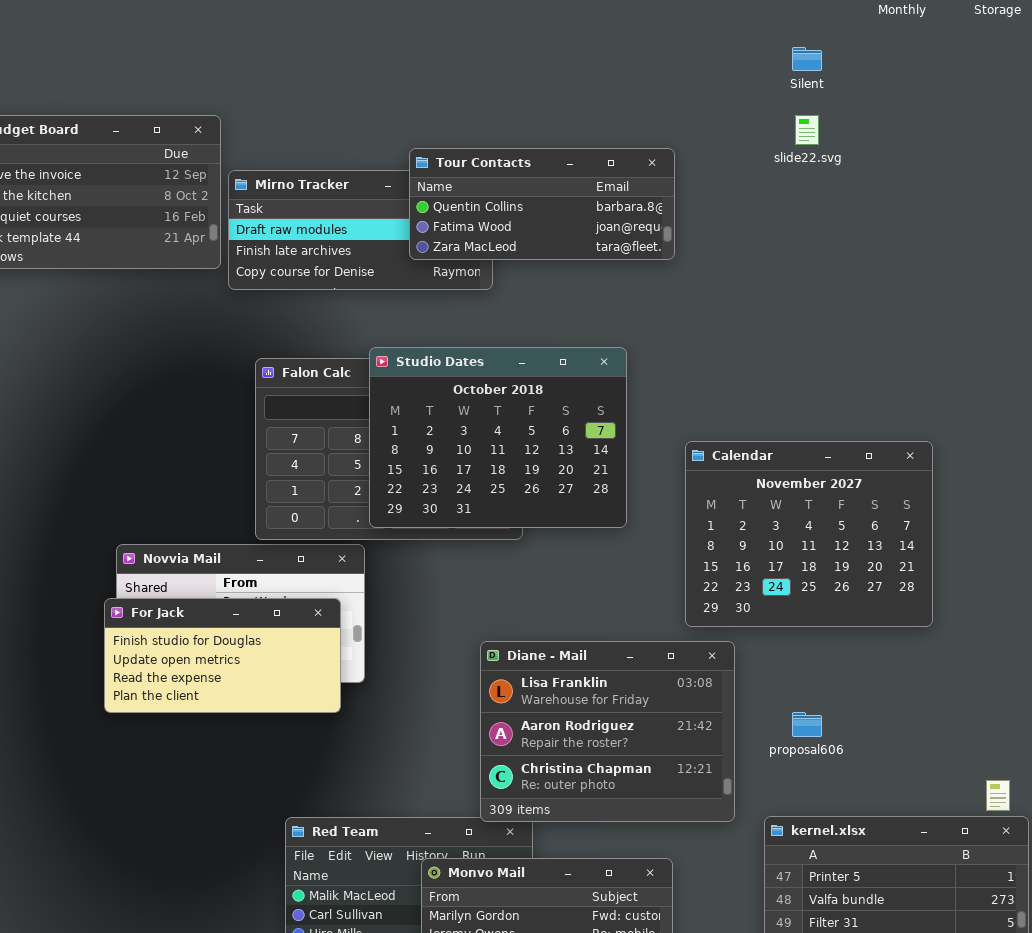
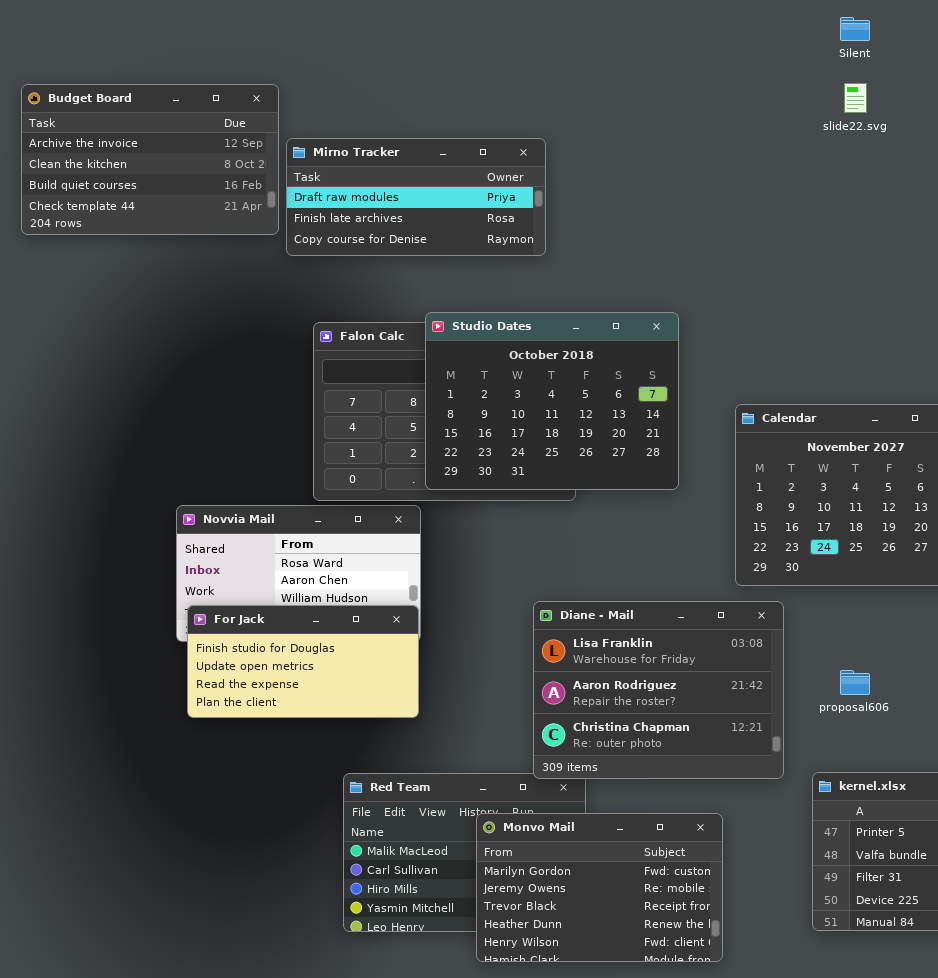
Tour Contacts: [409,148,675,260] -> none, closed
For Jack: [104,598,341,713] -> [187,605,419,718], moved

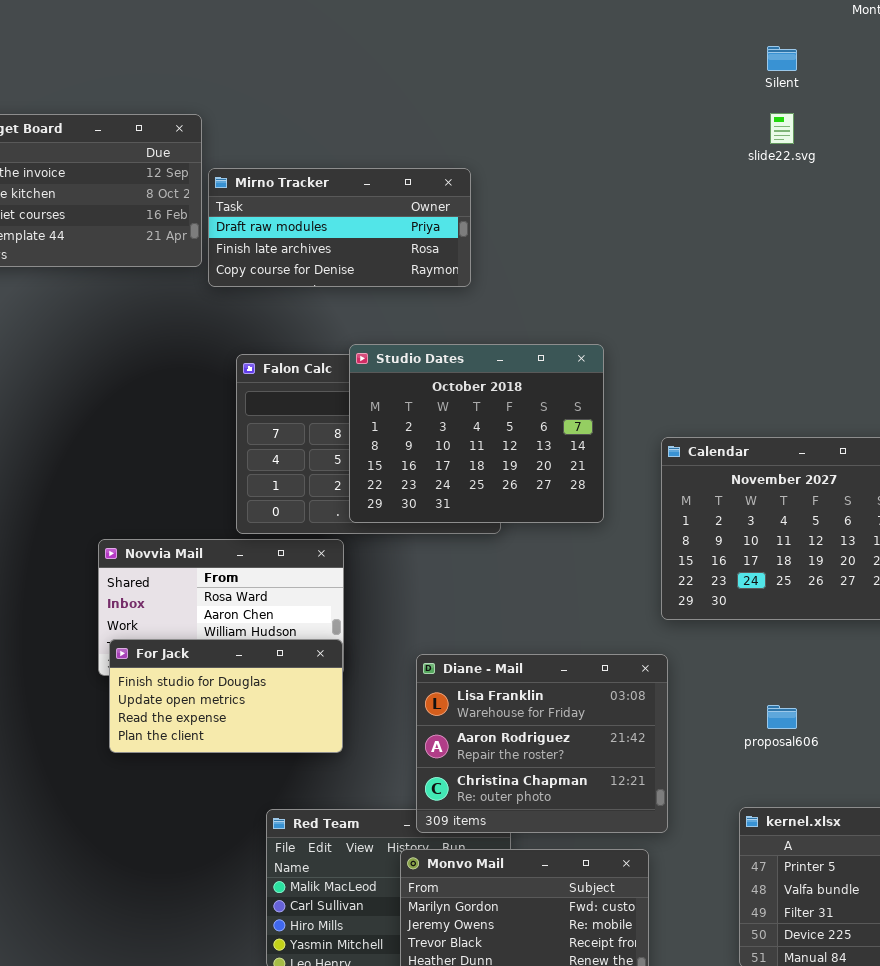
Diane - Mail: [533,601,784,779] -> [416,654,668,833], moved

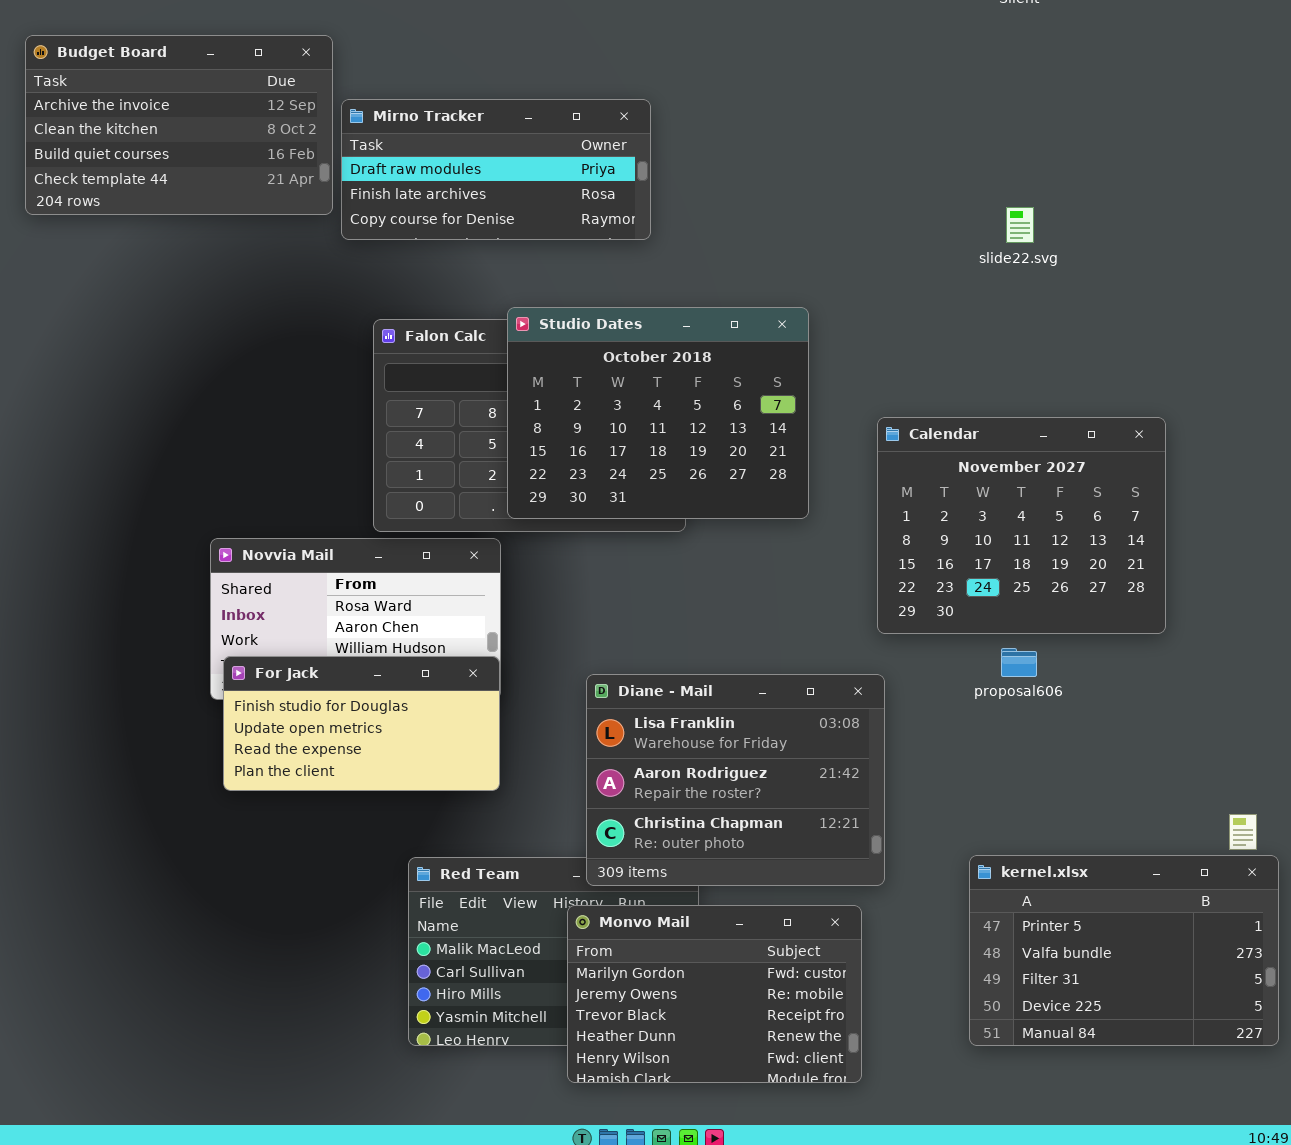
slide22.svg: [770,113,794,144] -> [1006,207,1034,243], moved
proposal606: [767,705,797,729] -> [1001,648,1037,677], moved

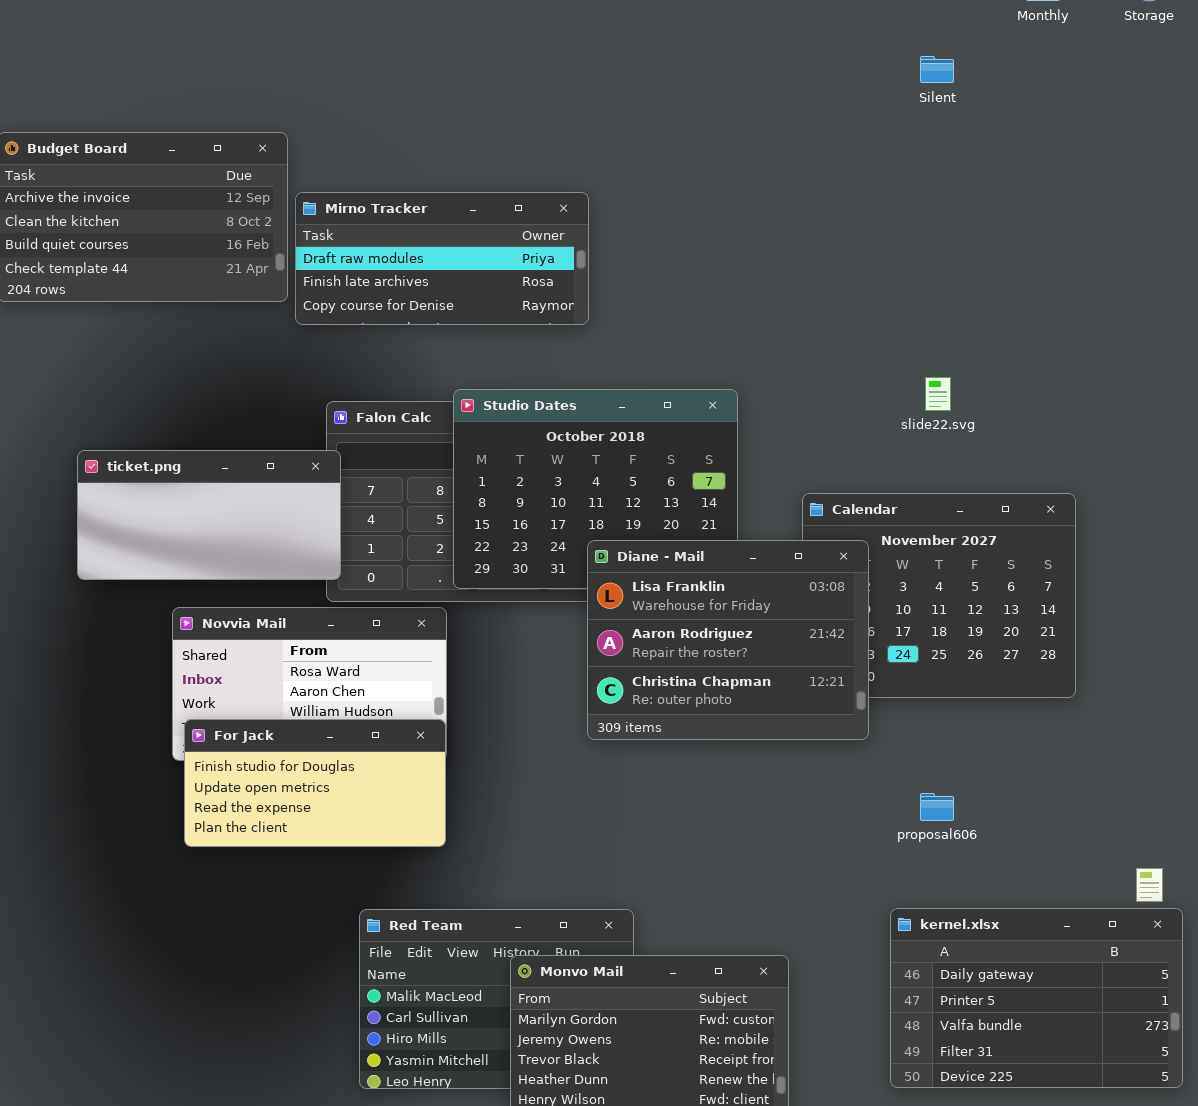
slide22.svg: [1006,207,1034,243] -> [925,377,951,411], moved
ticket.png: none -> [77,450,341,580], opened
proposal606: [1001,648,1037,677] -> [920,793,954,821], moved
Diane - Mail: [586,674,885,886] -> [587,540,869,740], moved
kernel.xlsx: [969,855,1279,1046] -> [890,908,1183,1088], scrolled up 1 row

